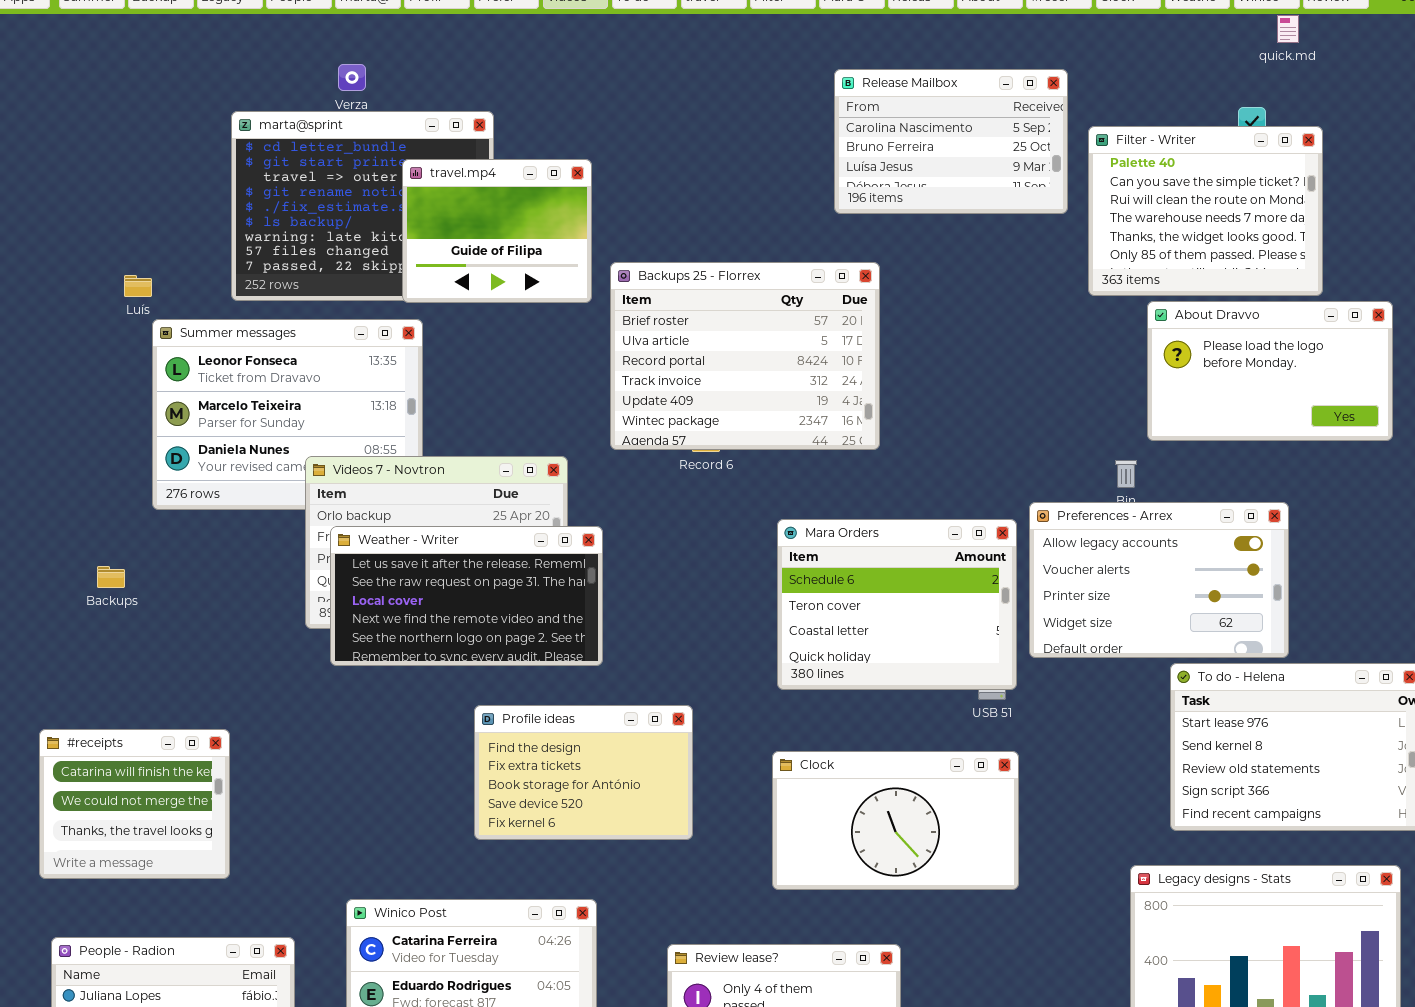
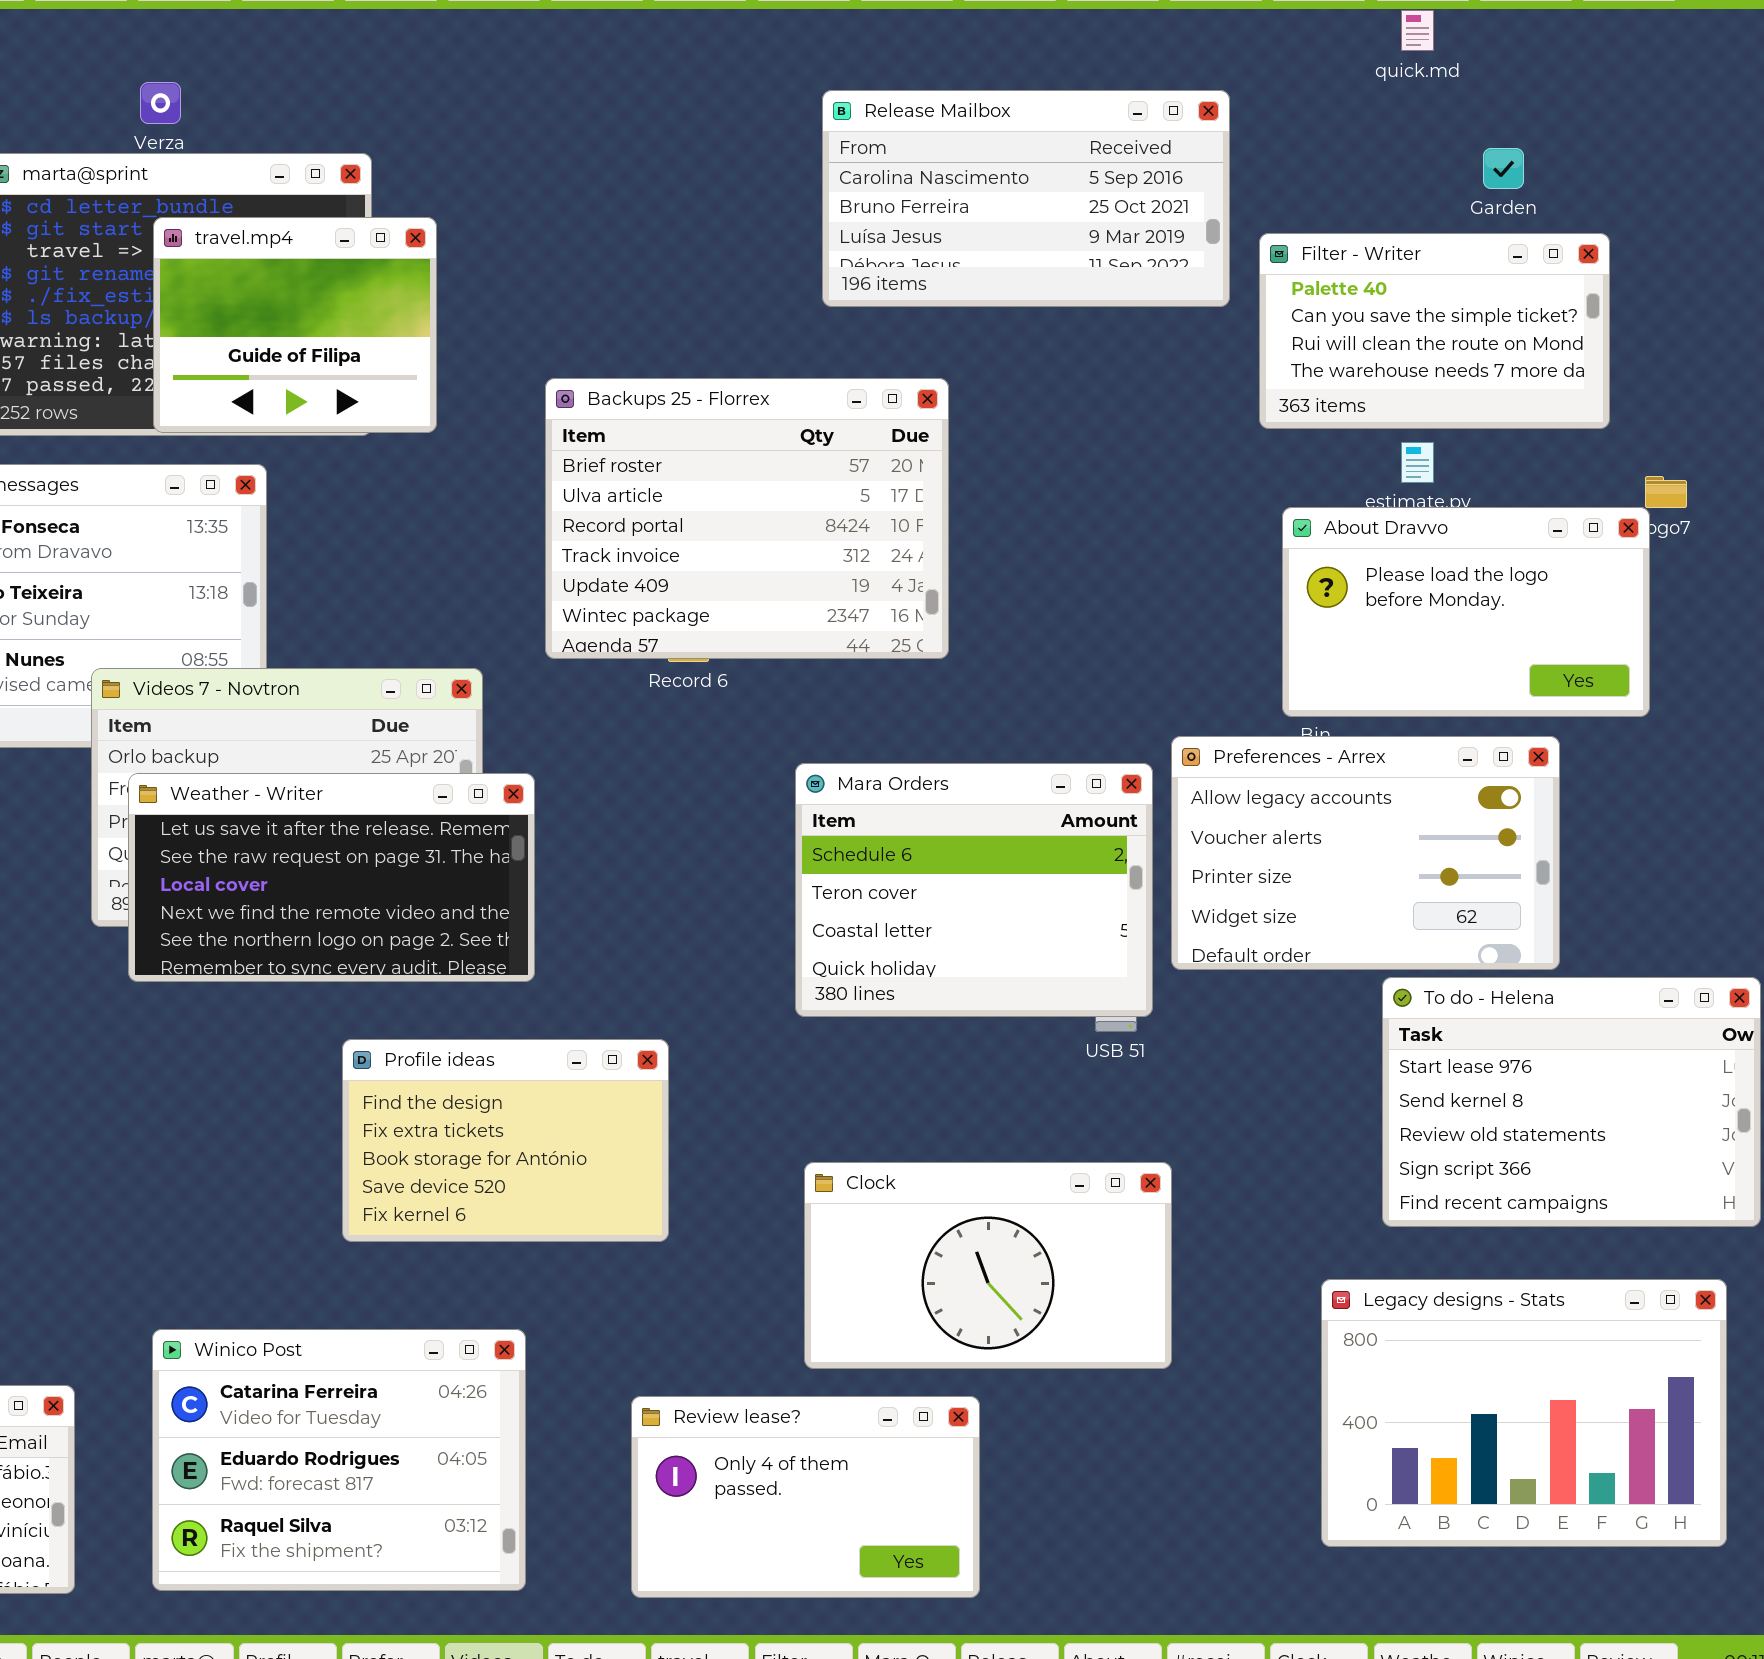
quick.md: [1277,15,1299,43] -> [1401,10,1434,51], moved
Release Mailbox: [834,69,1068,214] -> [822,90,1230,307], resized
Filter - Writer: [1088,126,1323,296] -> [1259,233,1610,429], resized
travel.mp4: [402,159,592,303] -> [153,217,437,433], moved
About Dravvo: [1147,301,1393,441] -> [1282,507,1650,717], moved
Clock: [772,751,1019,890] -> [804,1162,1172,1369], moved

